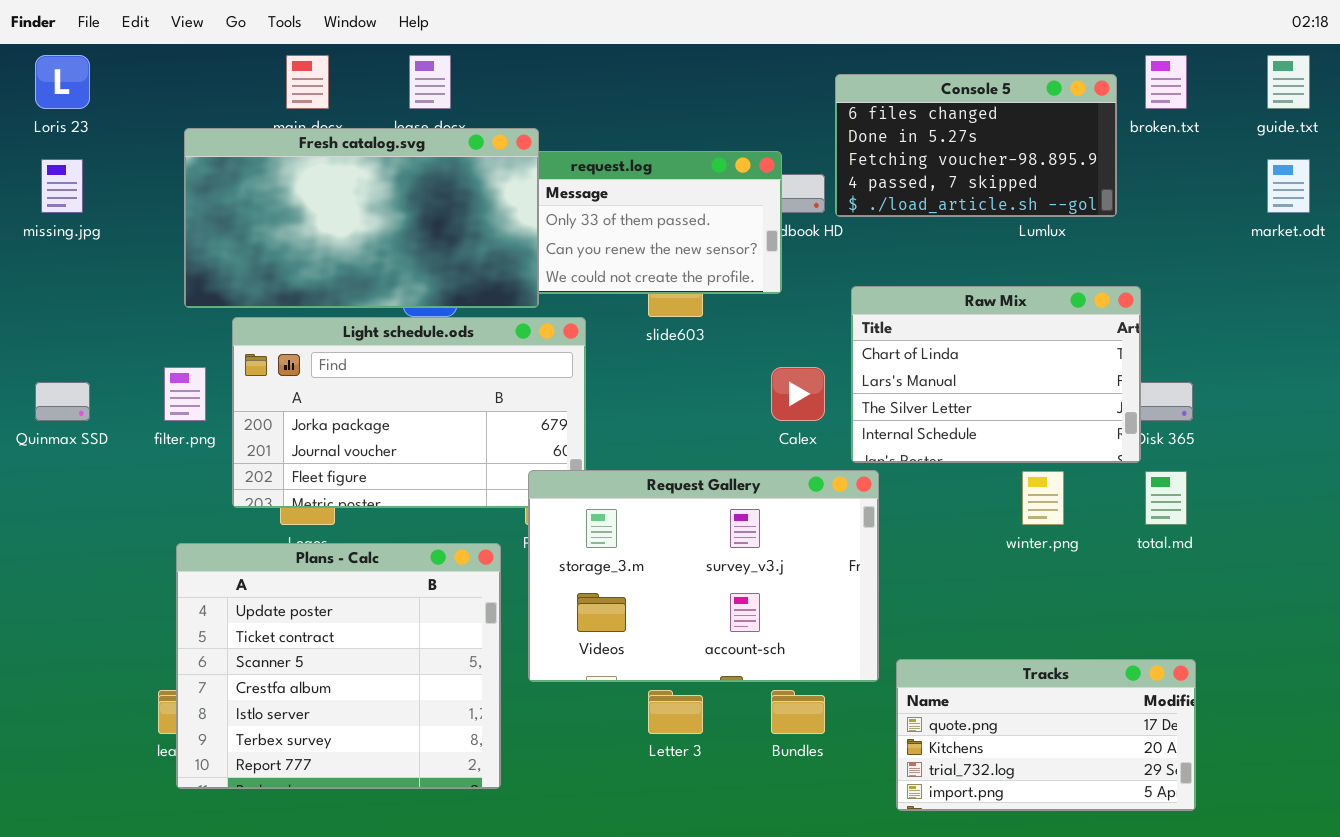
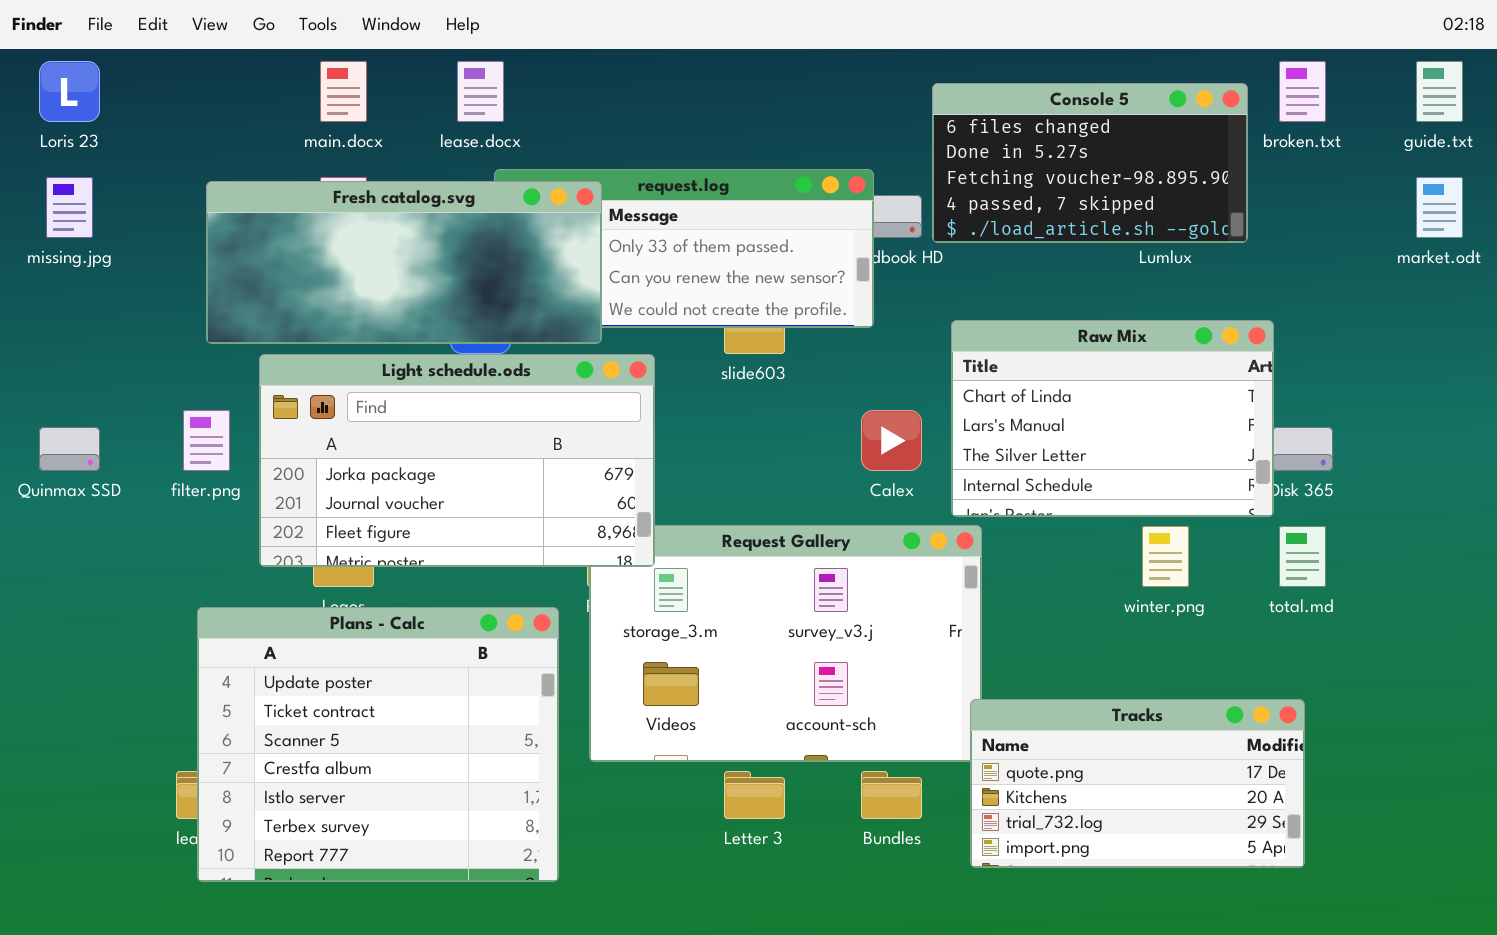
Fresh catalog.svg: [184,128,539,308] -> [206,181,602,344], resized
Light schedule.ods: [232,317,586,508] -> [259,354,655,567], raised
Tracks: [896,659,1196,811] -> [970,699,1305,868], moved

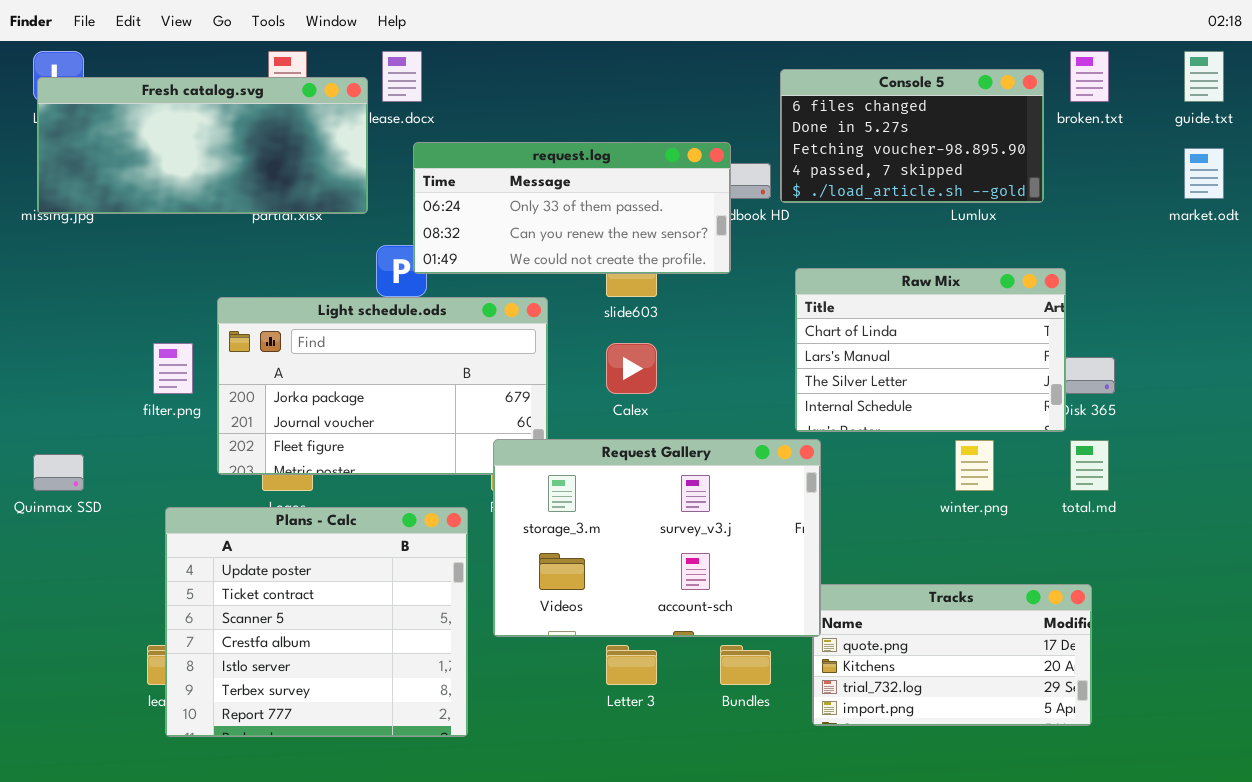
Fresh catalog.svg: [206,181,602,344] -> [37,77,368,214], moved
Calex: [861,410,922,471] -> [606,343,657,394], moved
Quinmax SSD: [39,427,100,471] -> [33,454,84,491], moved
Request Gallery: [589,525,982,762] -> [493,439,821,637], raised

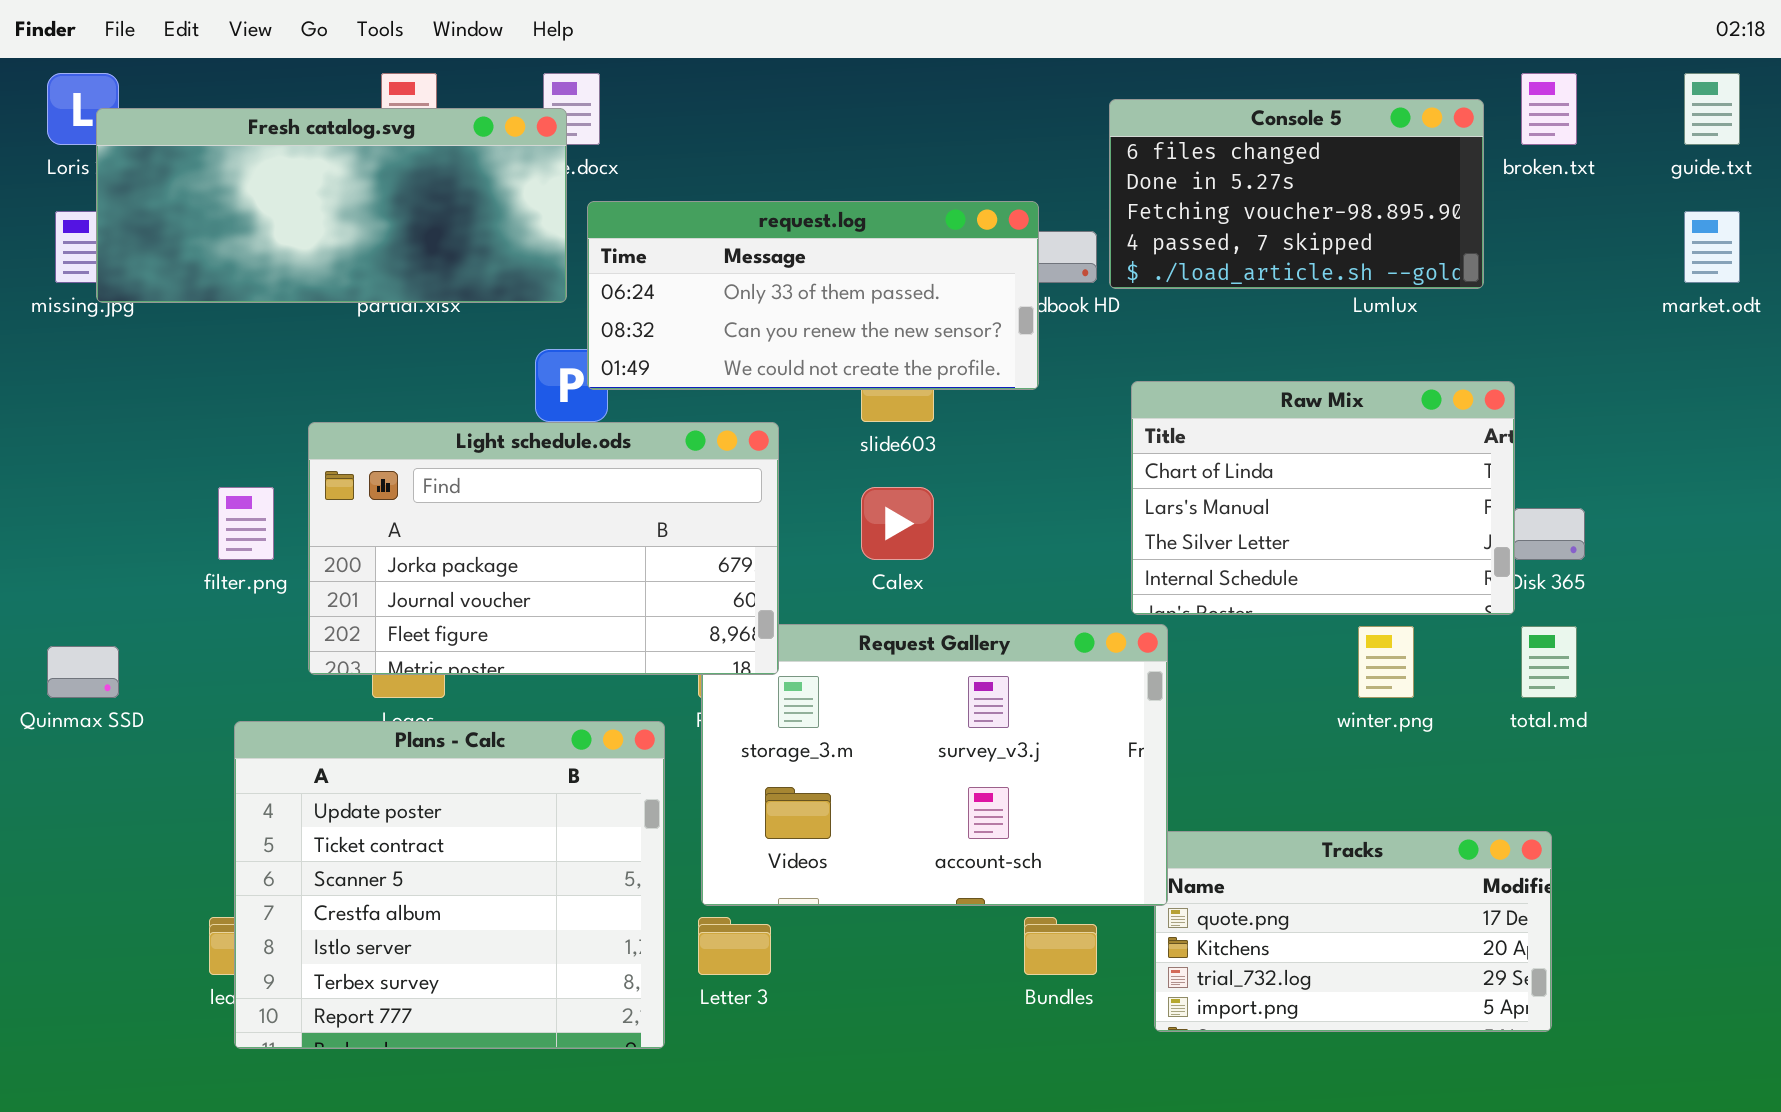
Fresh catalog.svg: [37,77,368,214] -> [96,108,567,303], moved
Light schedule.ods: [217,297,548,475] -> [308,422,779,675], raised
Letter 3: [606,645,657,685] -> [698,917,771,975], moved

